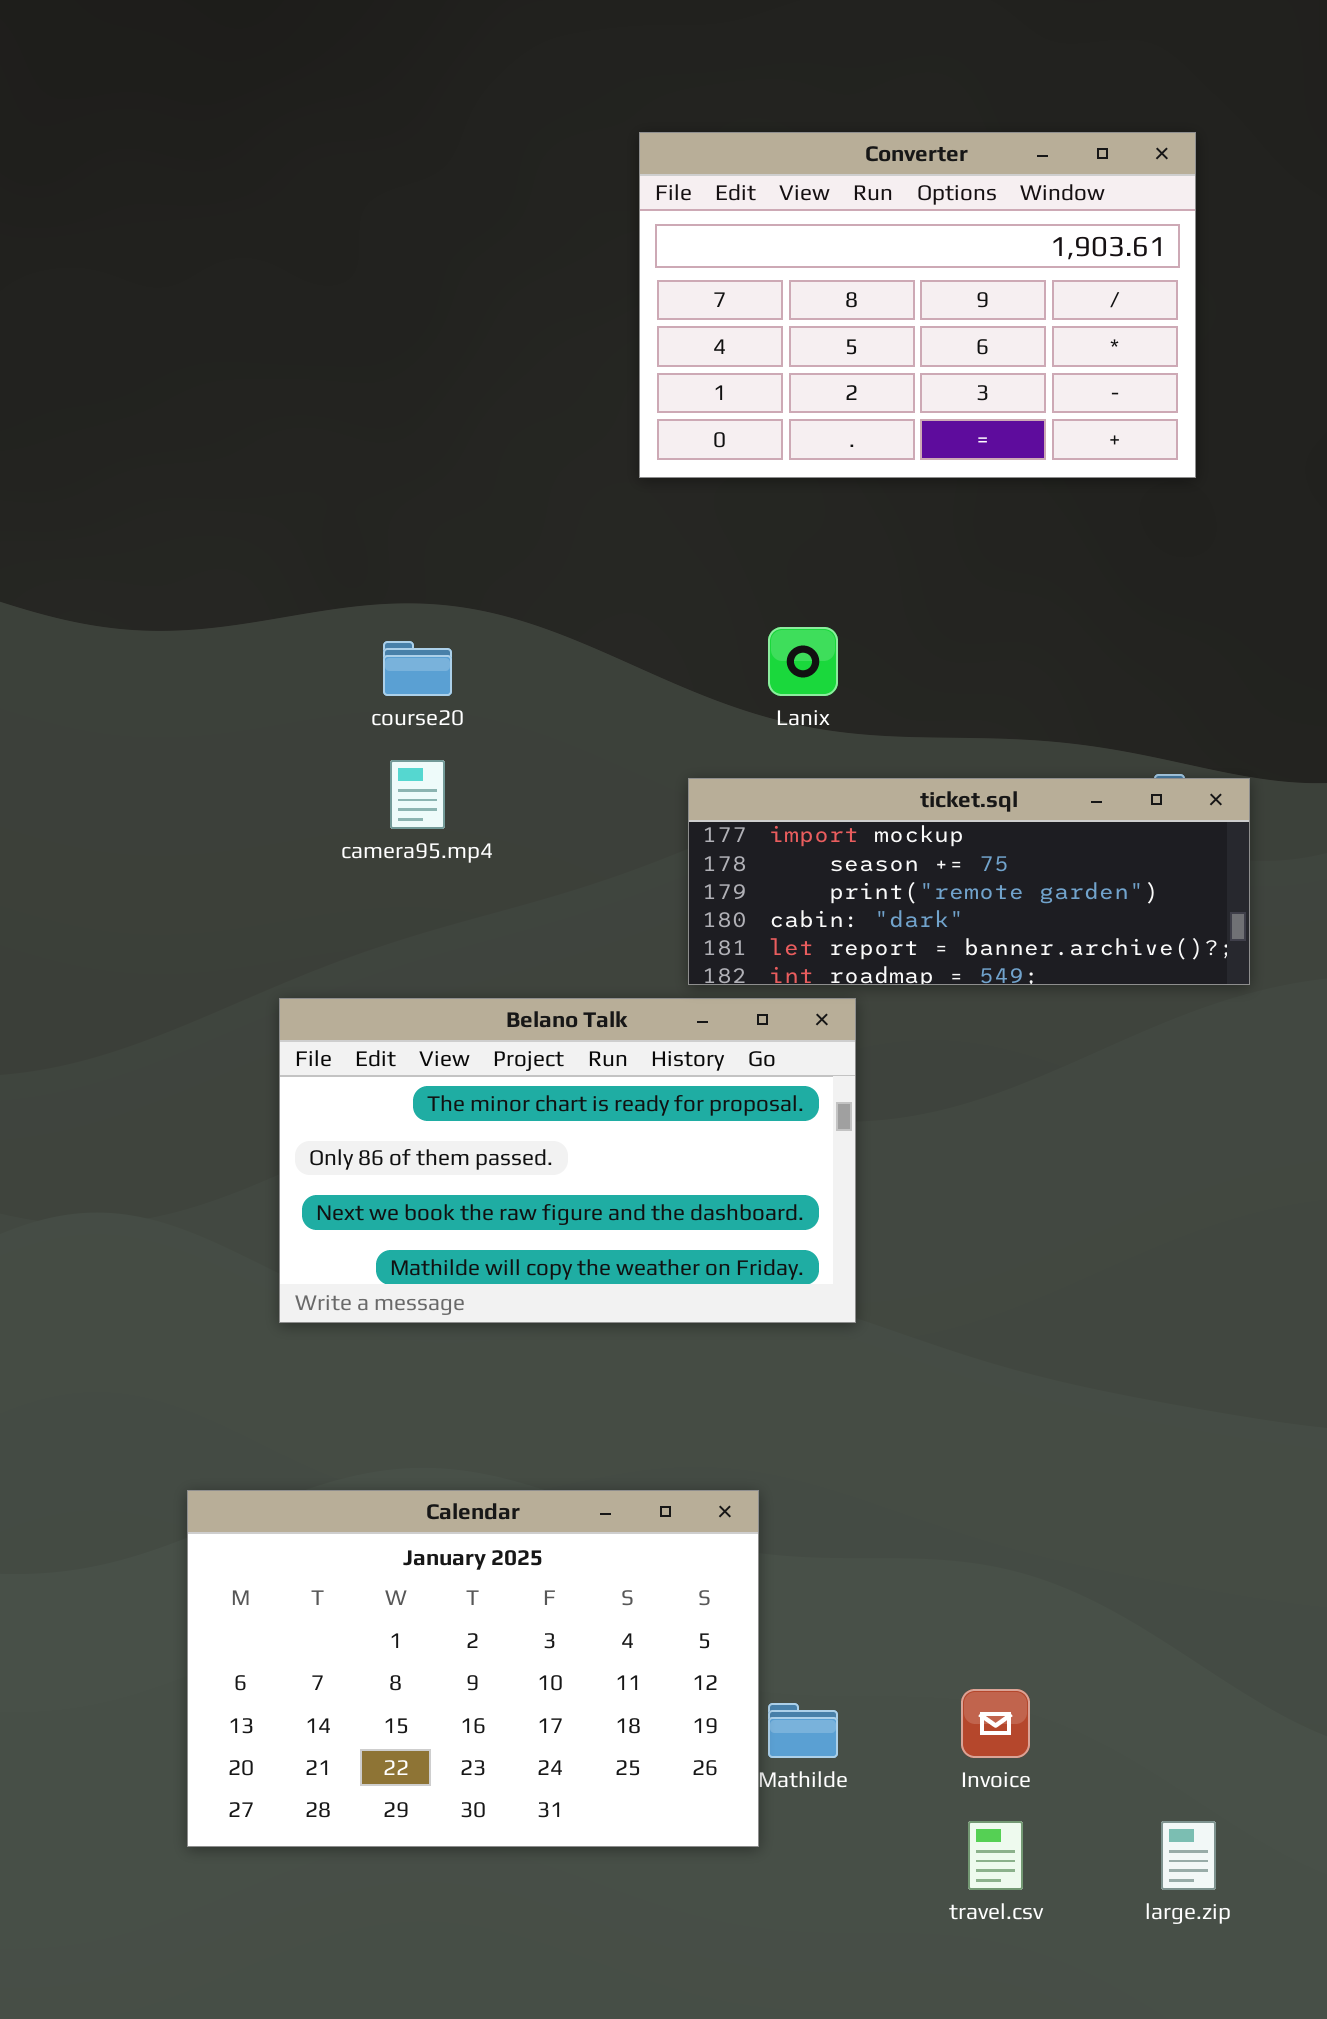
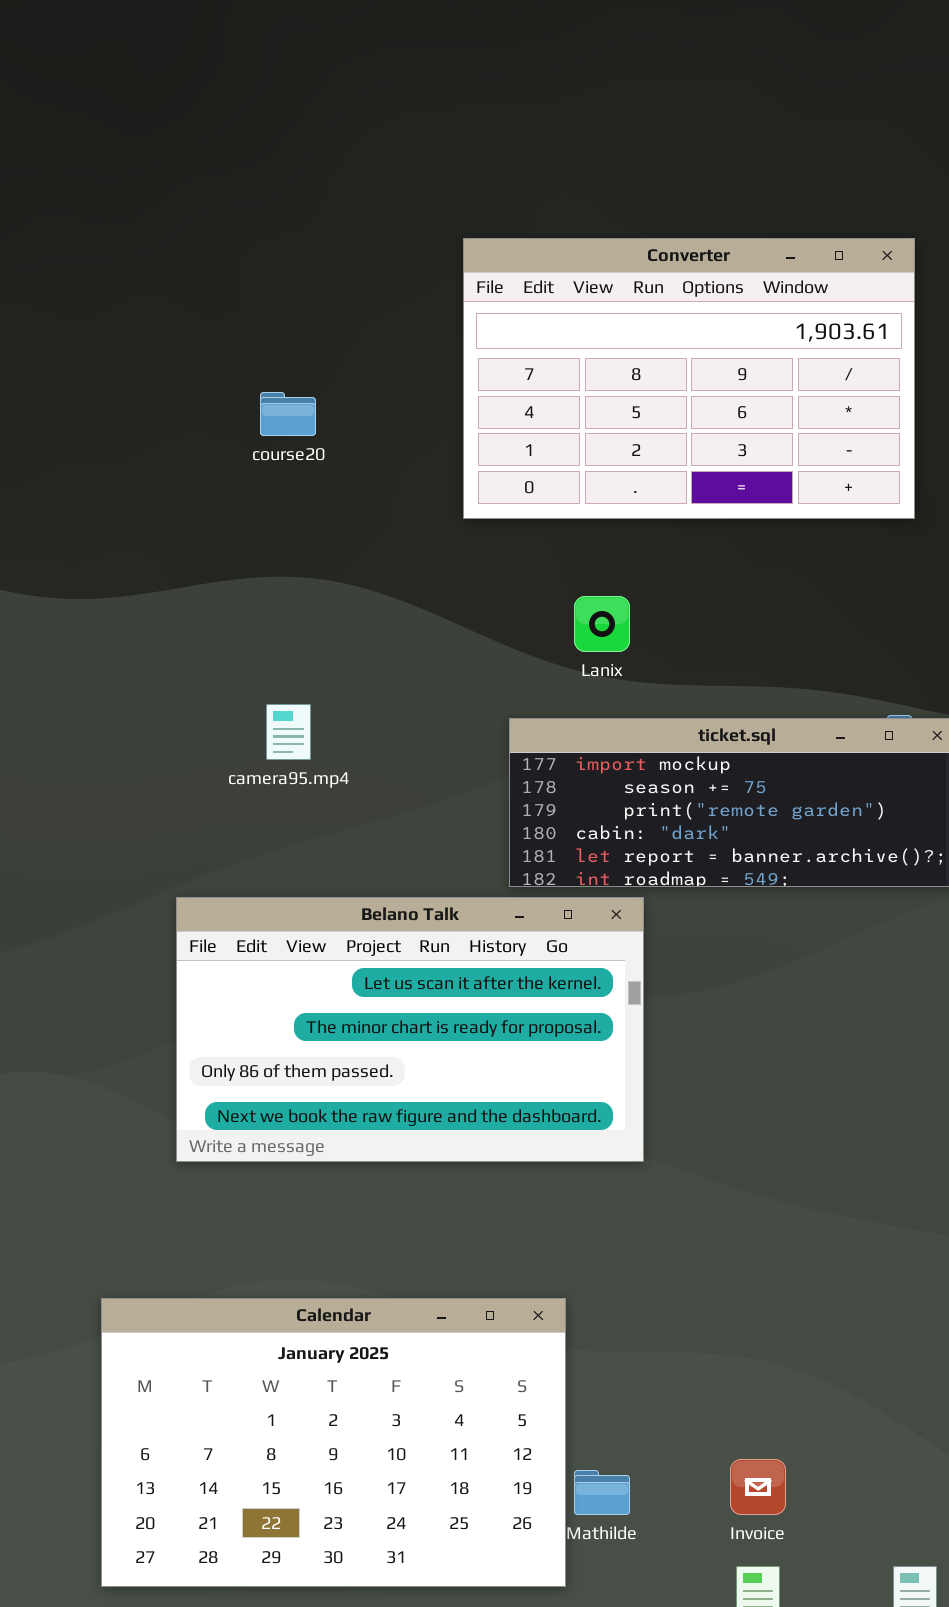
Converter: [639,132,1196,478] -> [463,238,915,519], moved
course20: [383,641,452,696] -> [260,392,316,436], moved
Belano Talk: [279,998,856,1323] -> [176,897,644,1162], scrolled up 1 row

